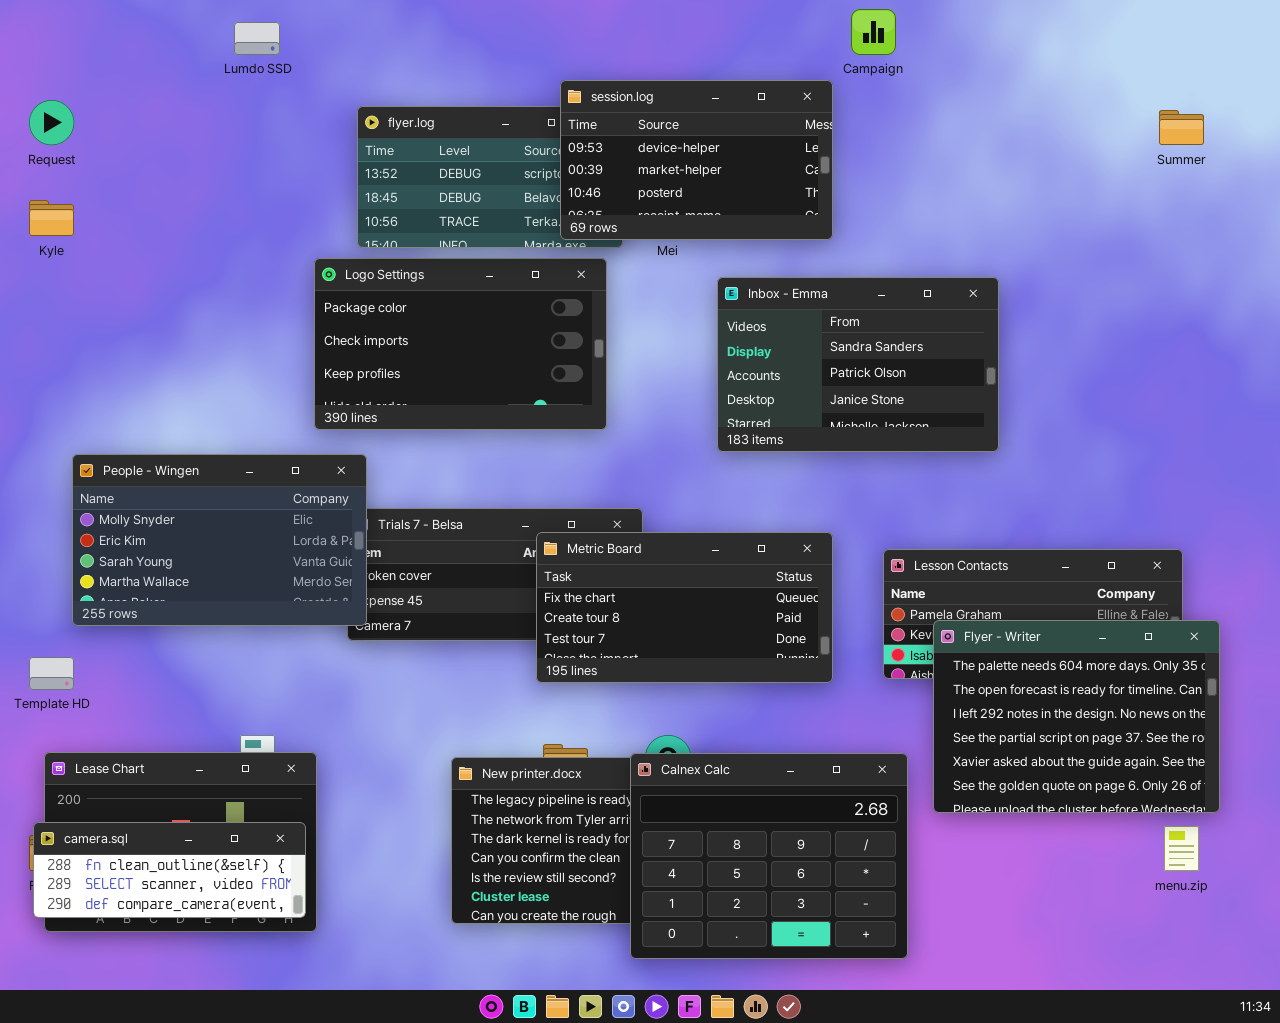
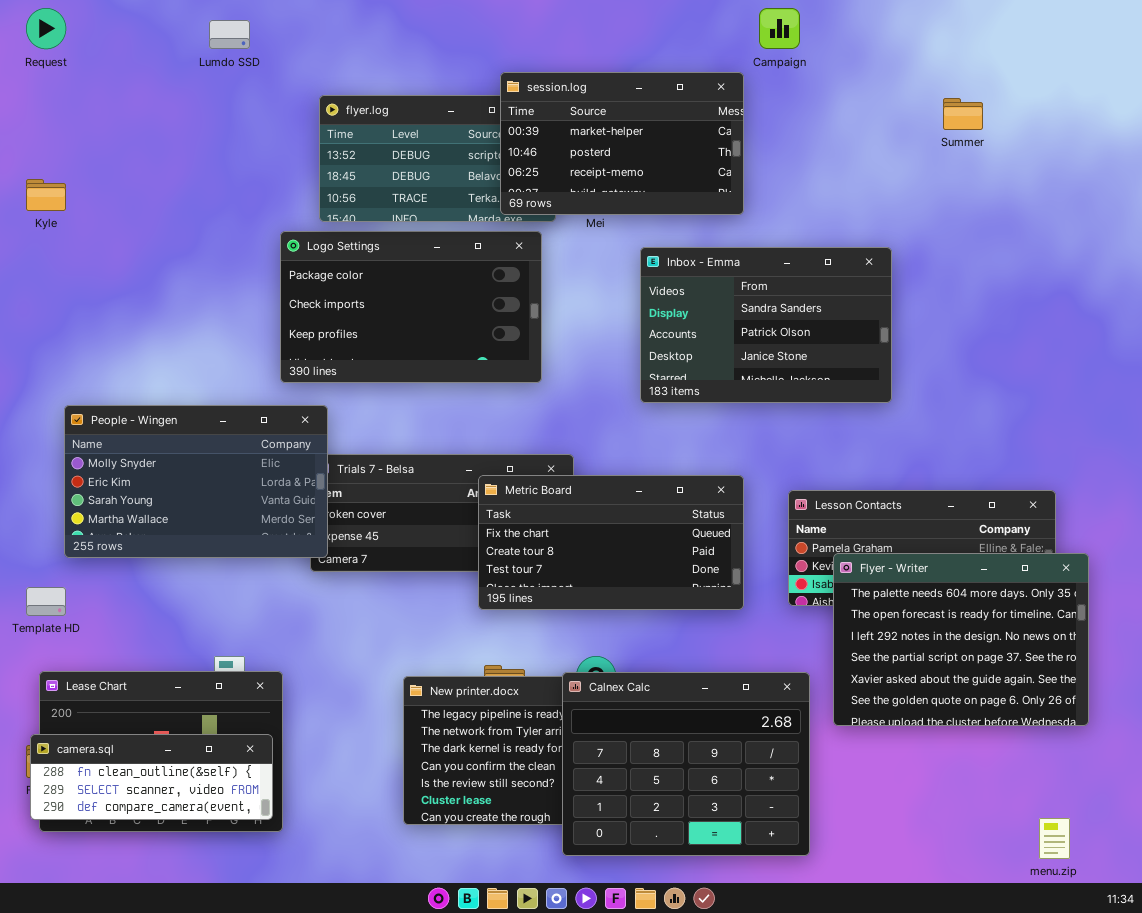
session.log: [560,80,833,240] -> [500,72,744,215], scrolled down 1 row
Request: [29,100,74,145] -> [26,8,66,49], moved
Summer: [1159,110,1204,145] -> [943,98,983,130], moved
menu.zip: [1164,826,1199,871] -> [1039,818,1070,859], moved

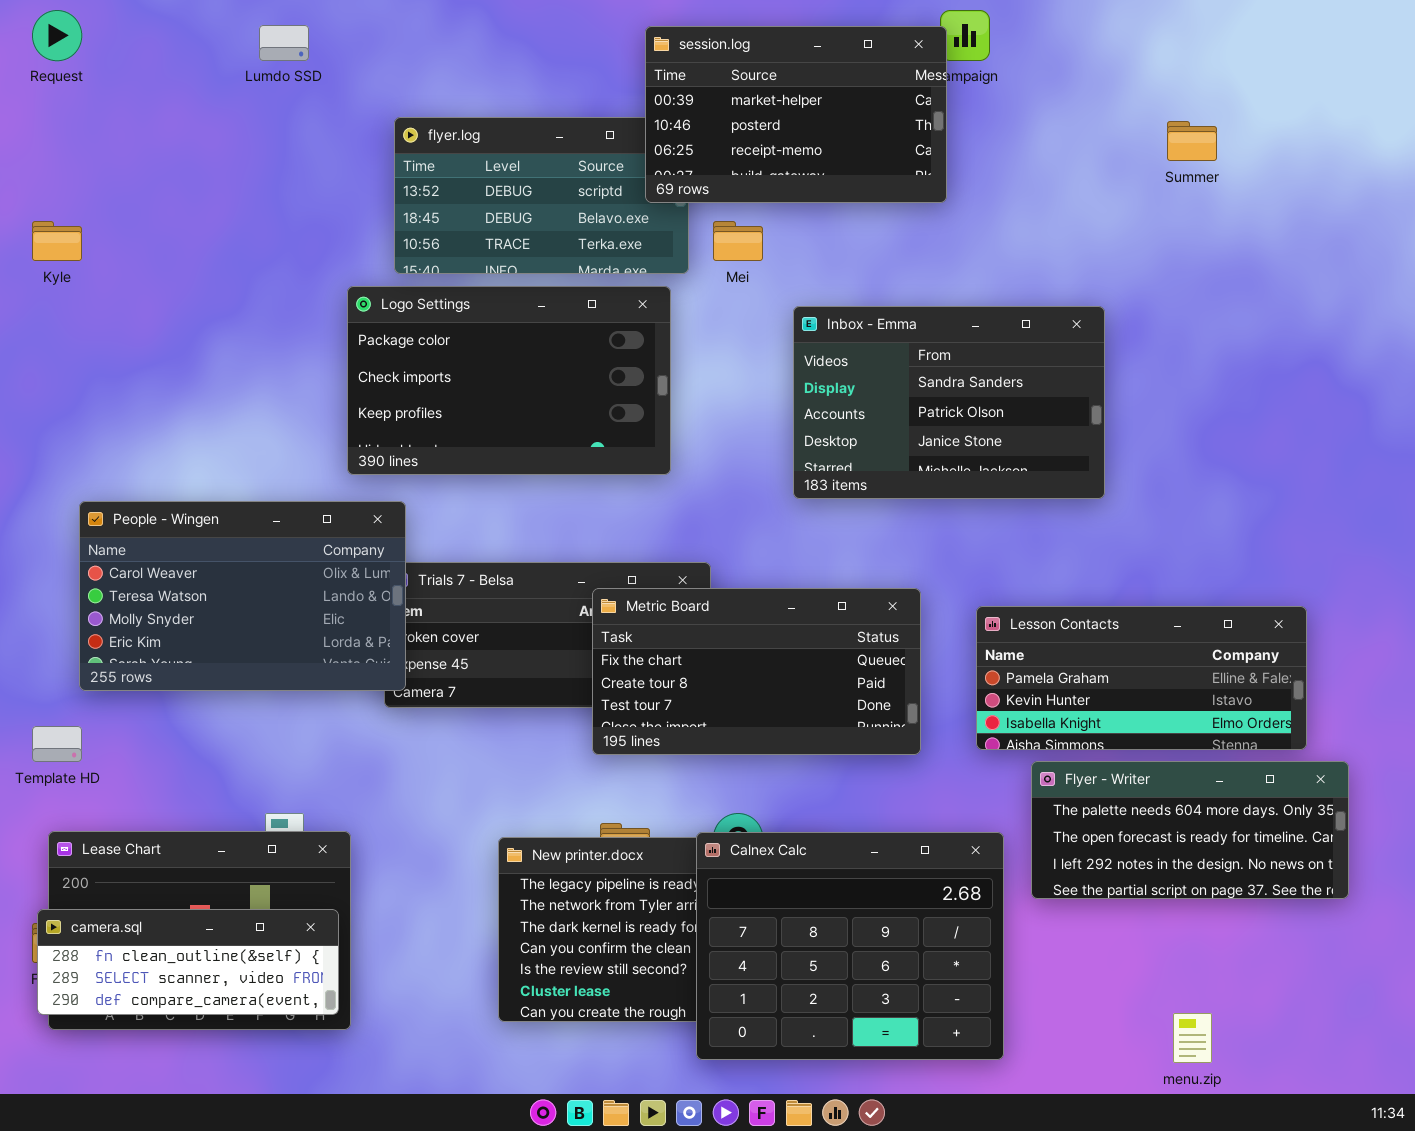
session.log: [500,72,744,215] -> [645,26,947,203], moved
People - Wingen: [64,405,328,558] -> [79,501,406,691], scrolled up 2 rows
Flyer - Writer: [833,553,1089,726] -> [1031,761,1349,899], resized
menu.zip: [1039,818,1070,859] -> [1173,1013,1212,1063], moved

